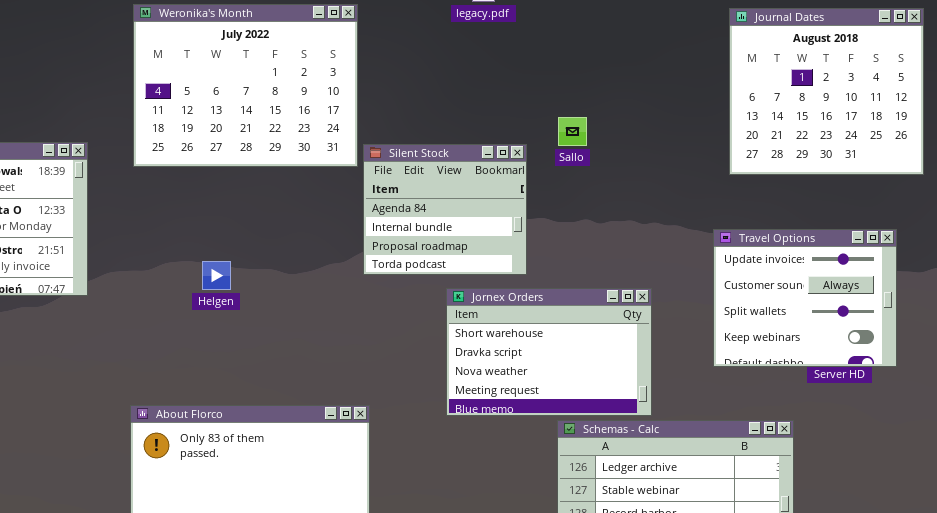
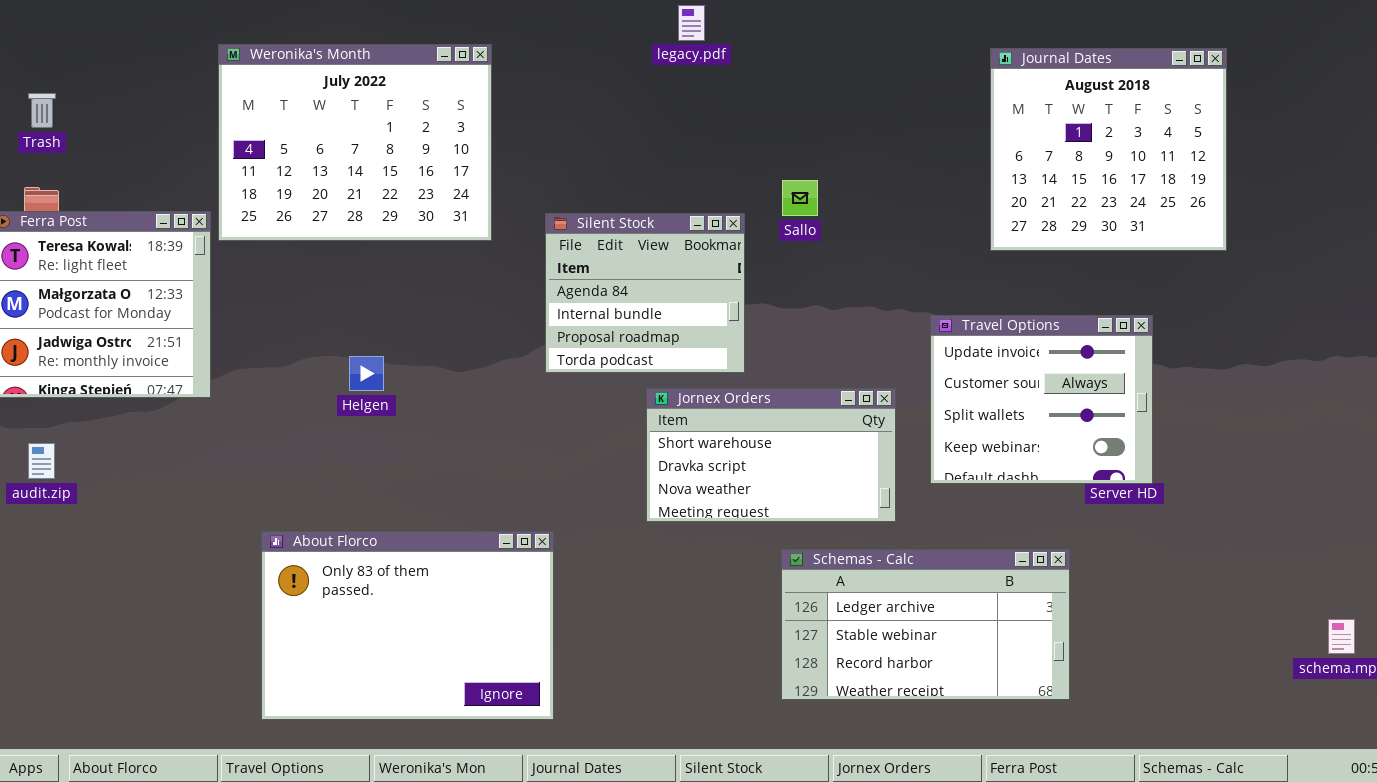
Weronika's Month: [133,4,358,167] -> [218,44,492,241], moved
Travel Options: [713,229,897,367] -> [930,315,1153,484], moved
Jornex Orders: [446,288,652,416] -> [646,388,896,522], resized

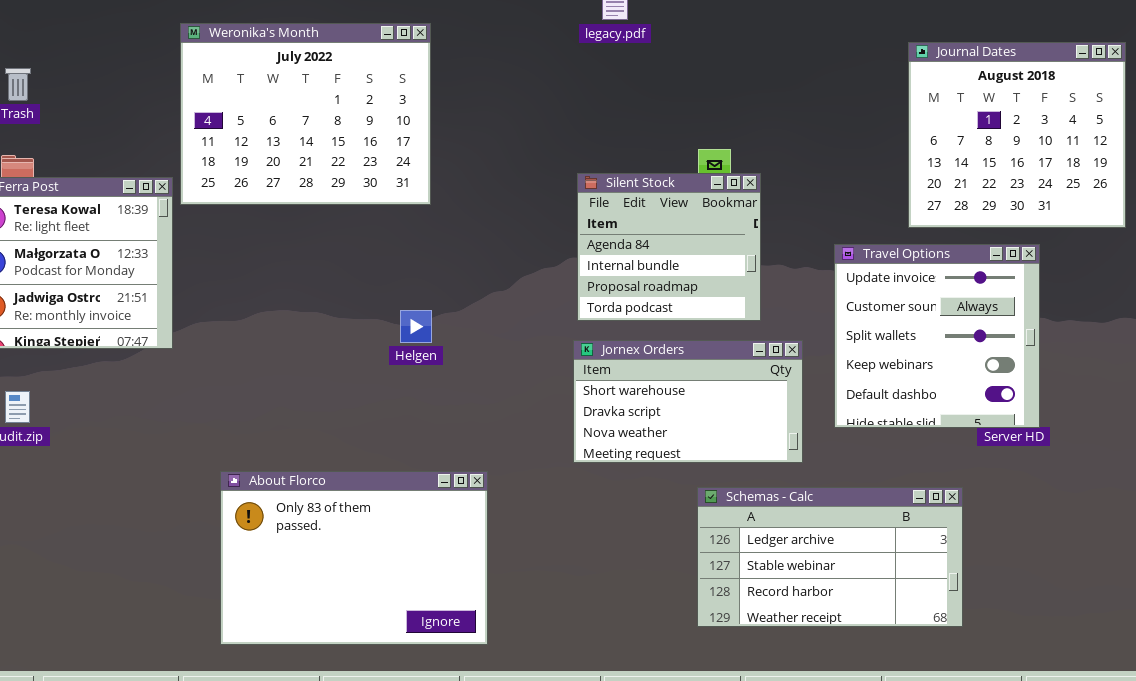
Journal Dates: [990,48,1227,251] -> [908,42,1126,228], moved
Silent Stock: [545,213,745,373] -> [577,173,761,321], moved
Travel Options: [930,315,1153,484] -> [834,244,1040,428], resized
Helgen: [349,356,384,391] -> [400,310,432,343], moved

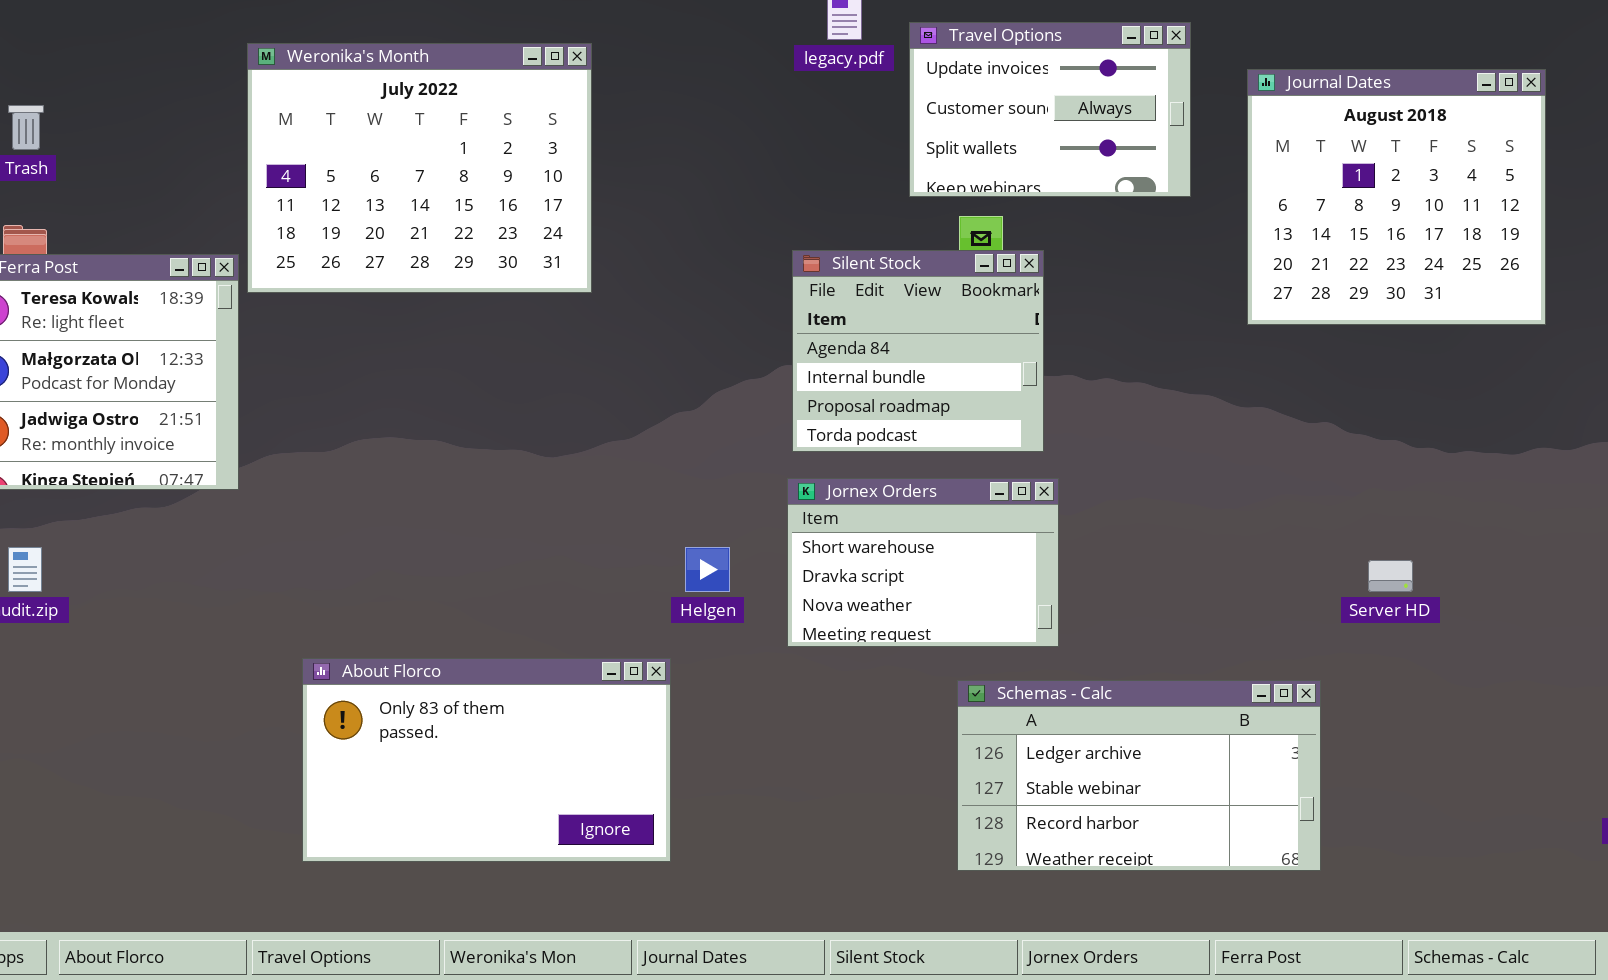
Travel Options: [834,244,1040,428] -> [909,22,1191,197], moved, resized
Helgen: [400,310,432,343] -> [685,547,730,592], moved
Jornex Orders: [573,340,803,463] -> [787,478,1059,647], resized
About Florco: [220,471,488,645] -> [302,658,671,862], resized

